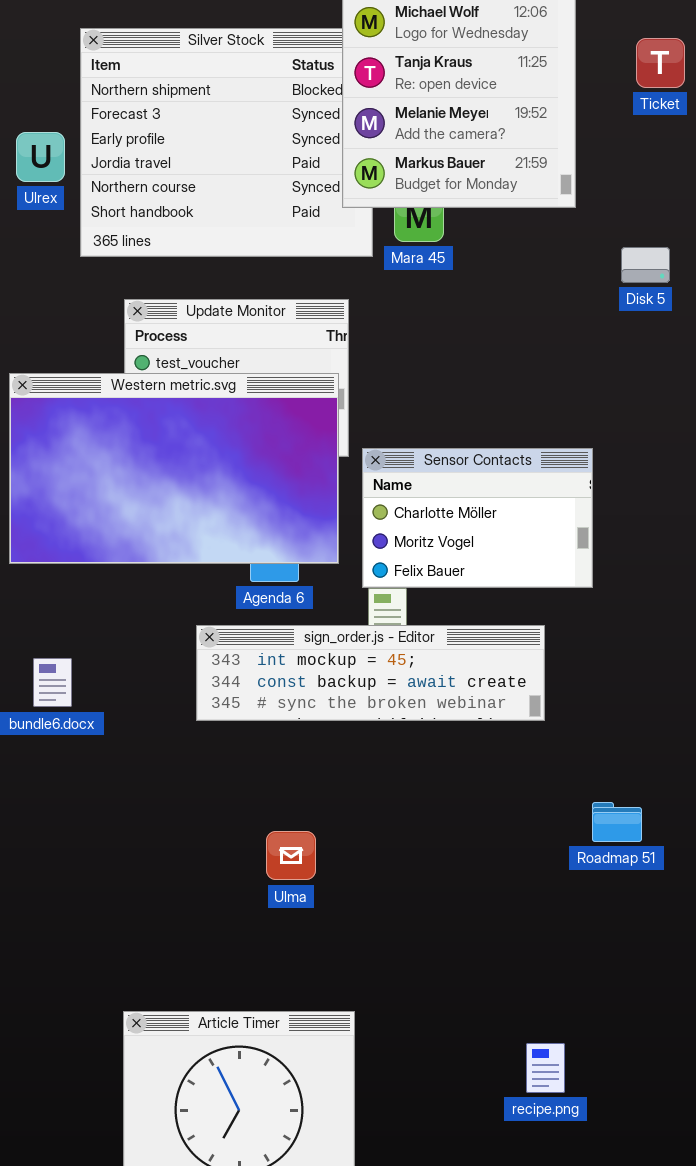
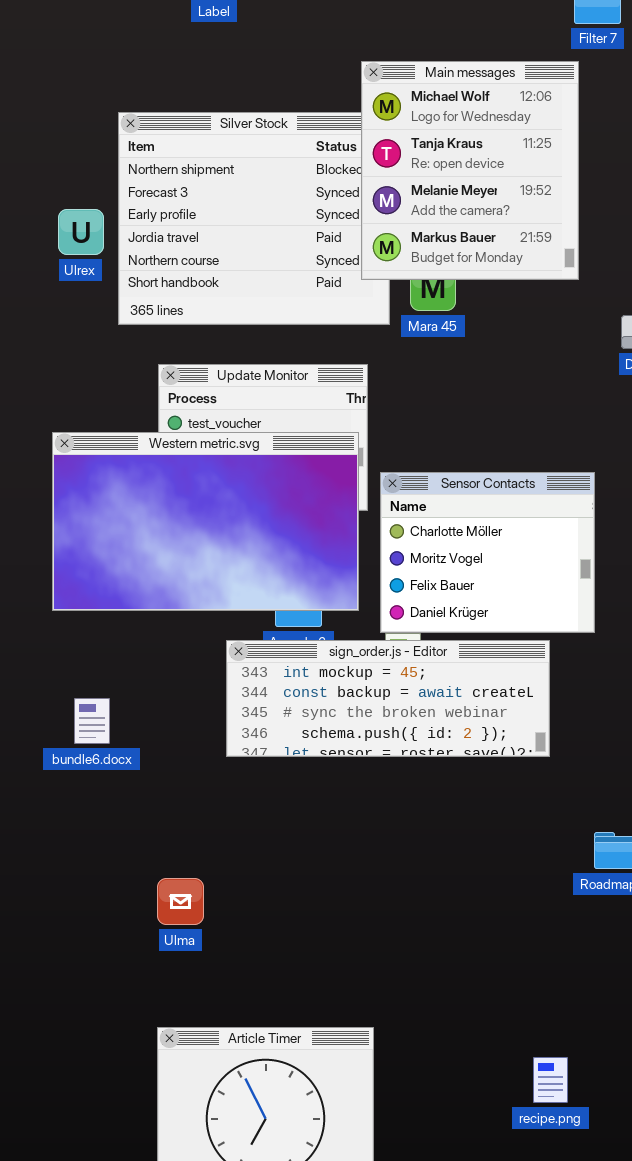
Sensor Contacts: [362,448,593,588] -> [380,472,595,633], resized
sign_order.js - Editor: [196,625,545,721] -> [226,640,550,757], resized
Ulma: [266,831,316,880] -> [157,878,204,925], moved

